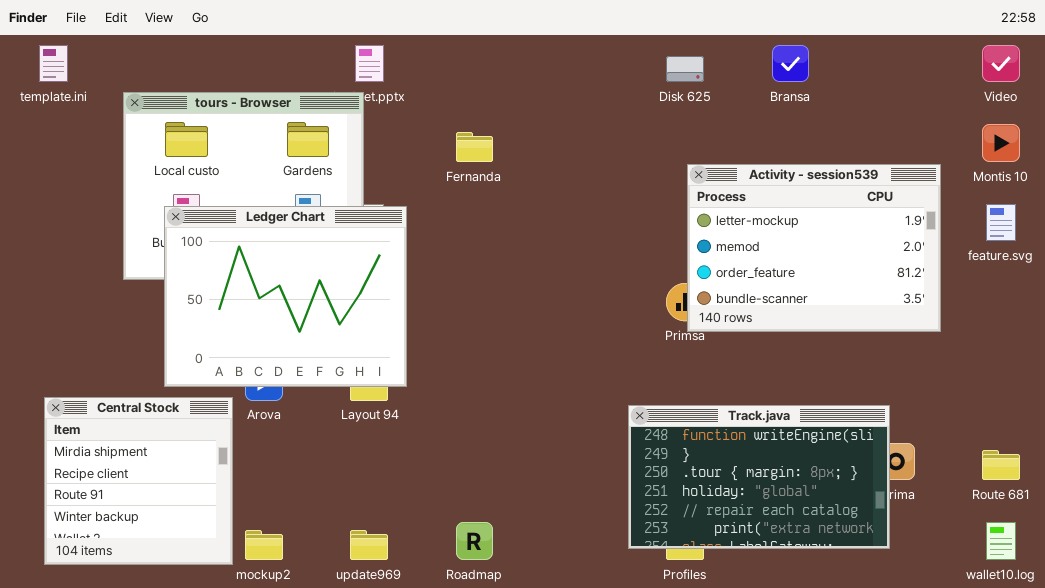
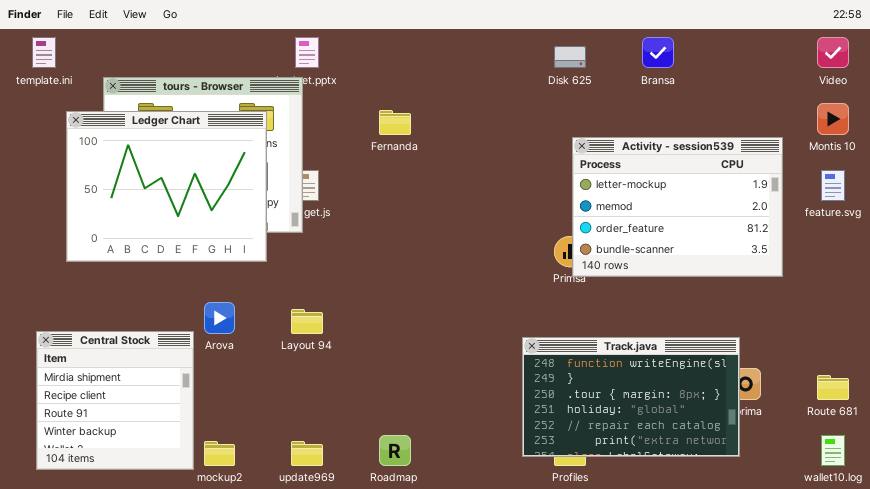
Ledger Chart: [164,206,407,387] -> [66,111,267,262], moved

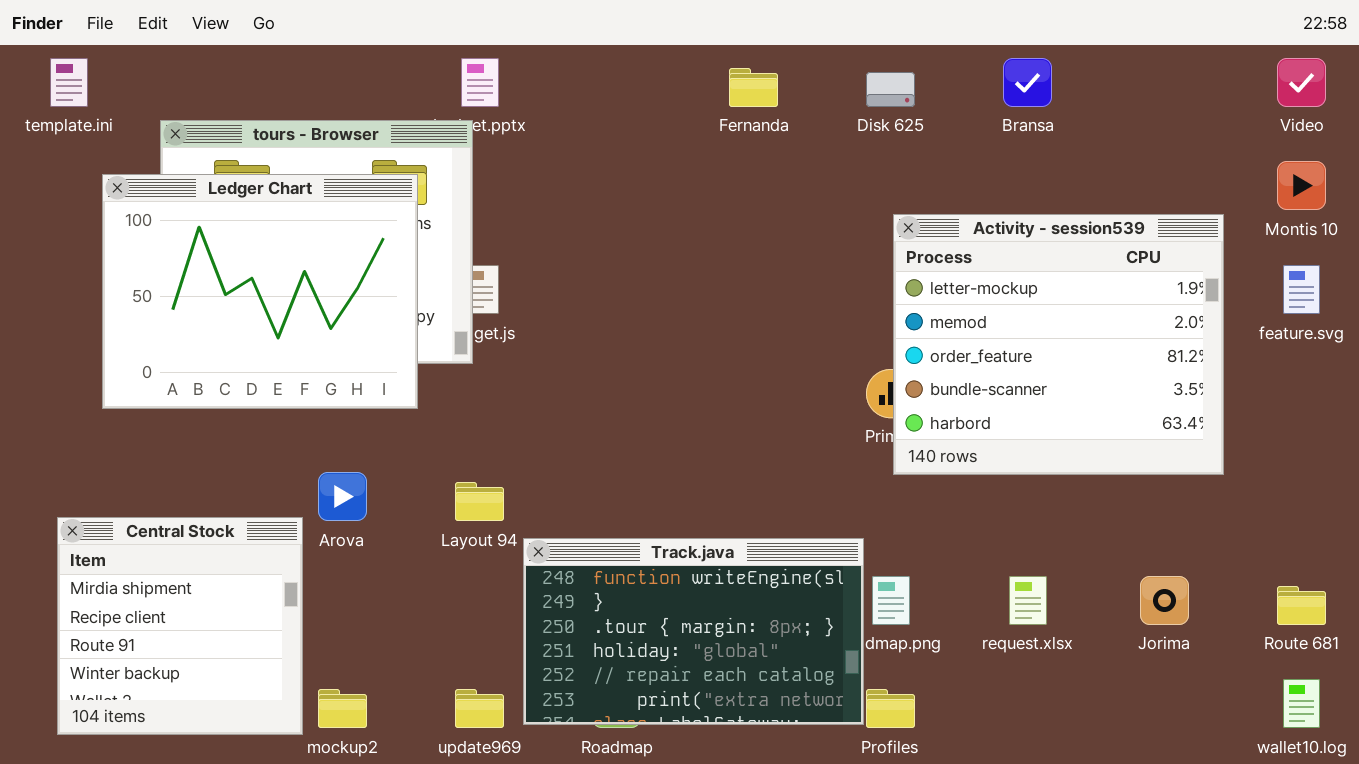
Fernanda: [379,110,411,135] -> [729,68,778,107], moved
Activity - session539: [572,137,783,277] -> [893,214,1224,475], resized
Track.java: [522,337,740,457] -> [523,538,864,725], moved

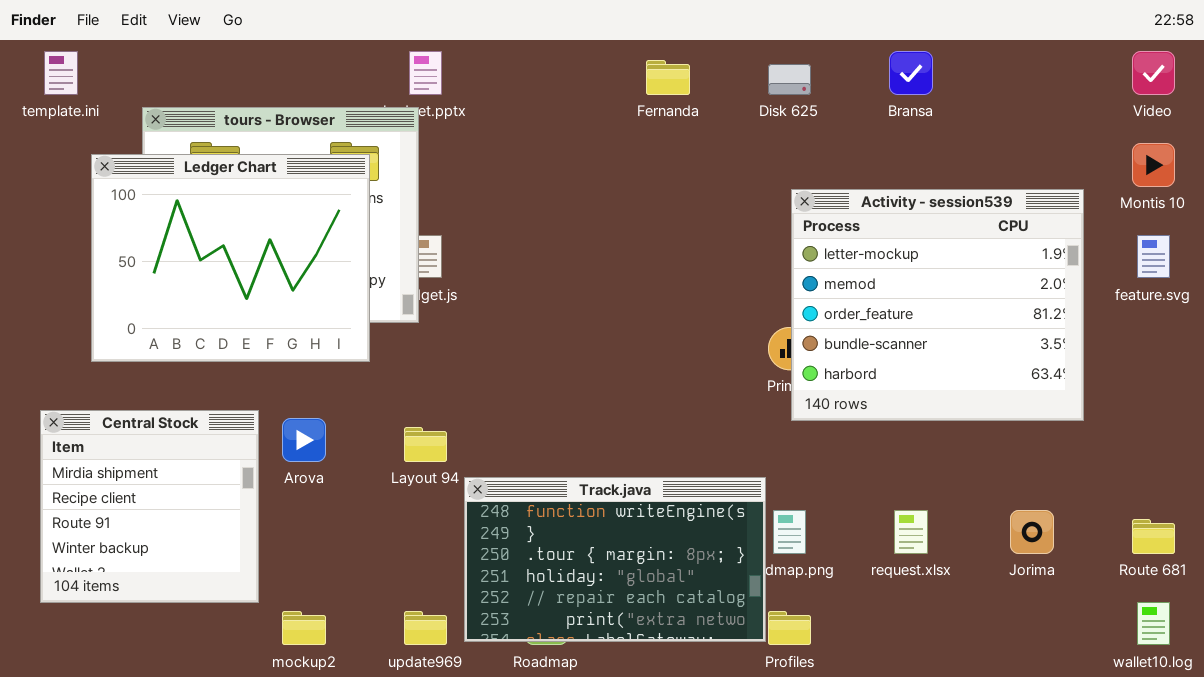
Central Stock: [57,517,303,735] -> [40,410,259,603], moved

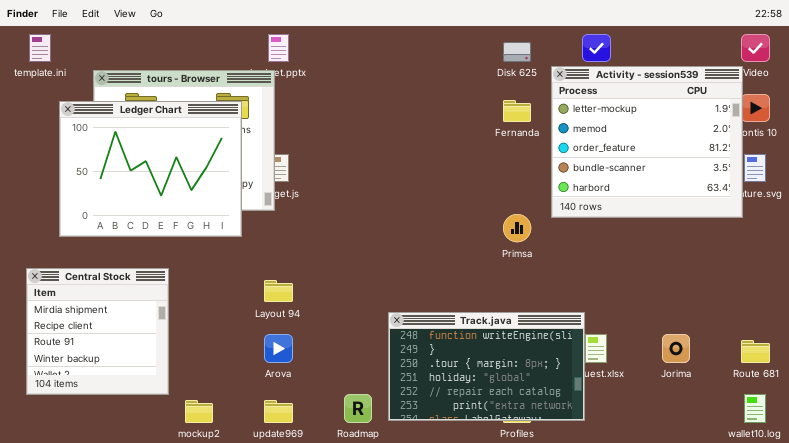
Fernanda: [646,60,690,95] -> [503,100,531,122], moved
Activity - session539: [791,189,1084,421] -> [551,66,743,218], moved
Arova: [282,418,326,462] -> [264,334,293,363], moved
Track.java: [464,477,766,642] -> [388,312,585,421], moved

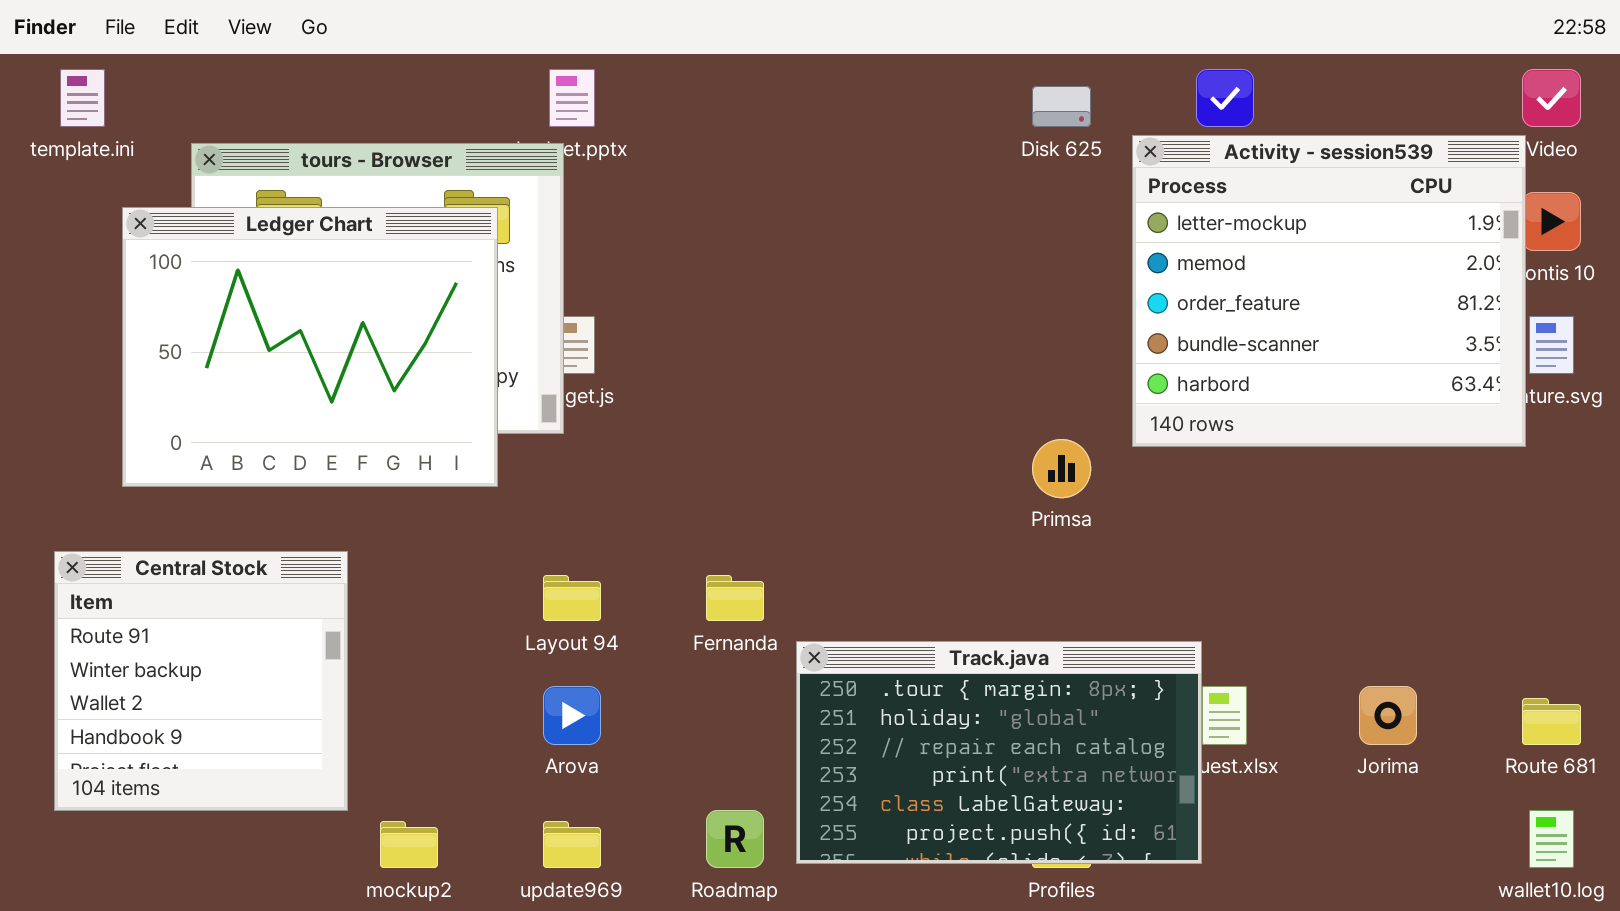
Fernanda: [503,100,531,122] -> [706,575,764,621], moved
Central Stock: [26,268,169,395] -> [54,551,348,811], scrolled down 2 rows
Track.java: [388,312,585,421] -> [796,641,1202,864], scrolled down 2 rows

